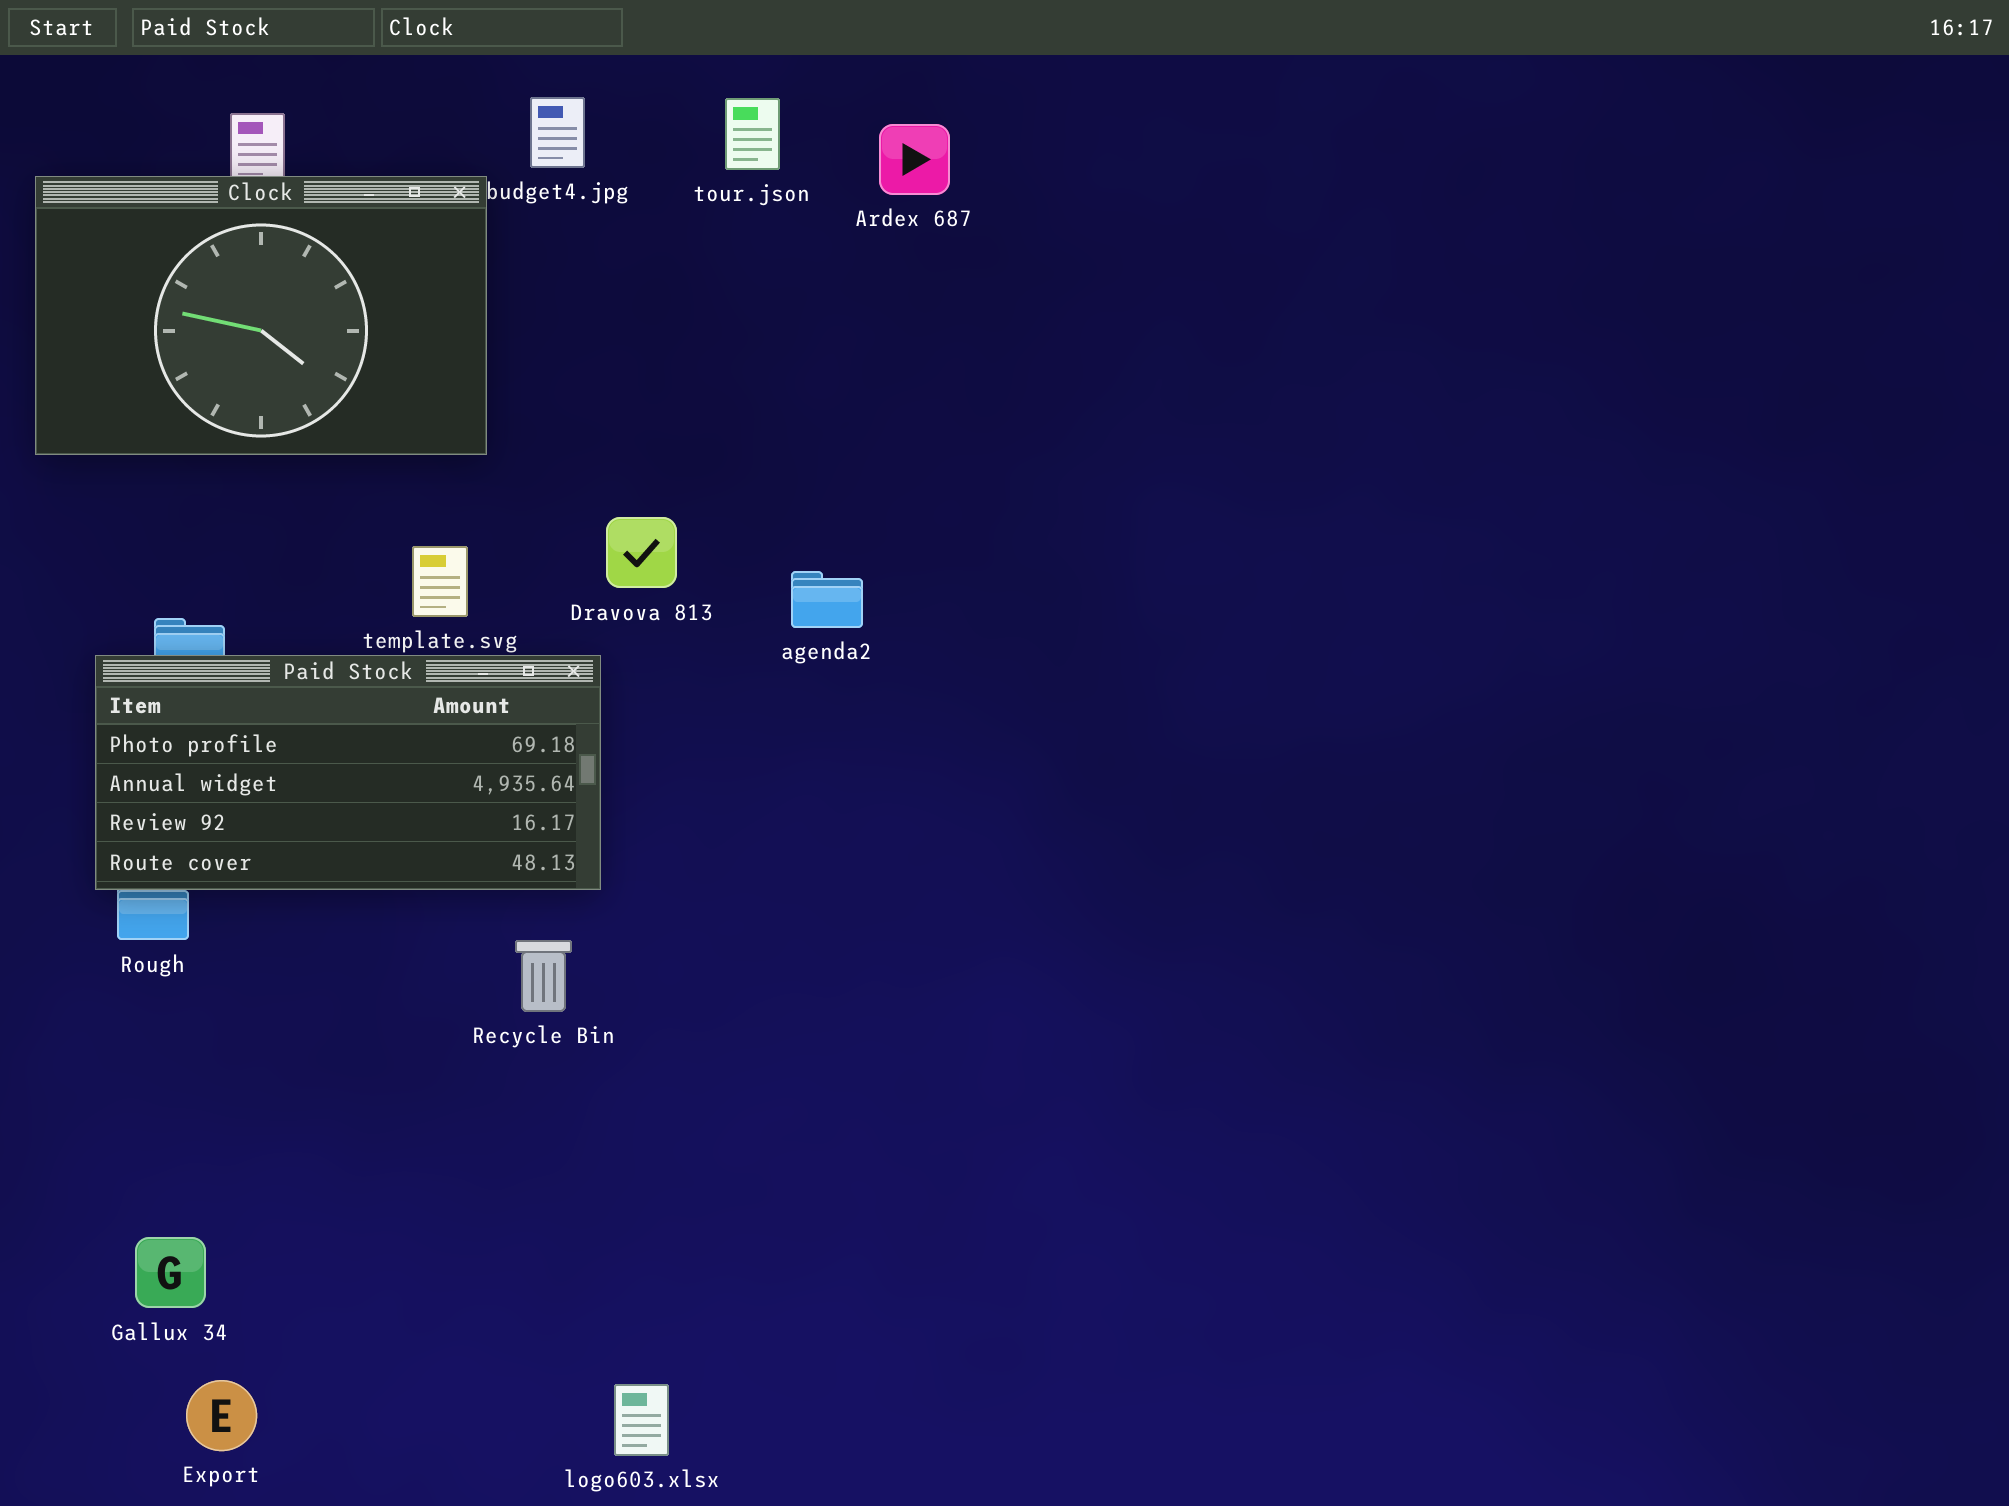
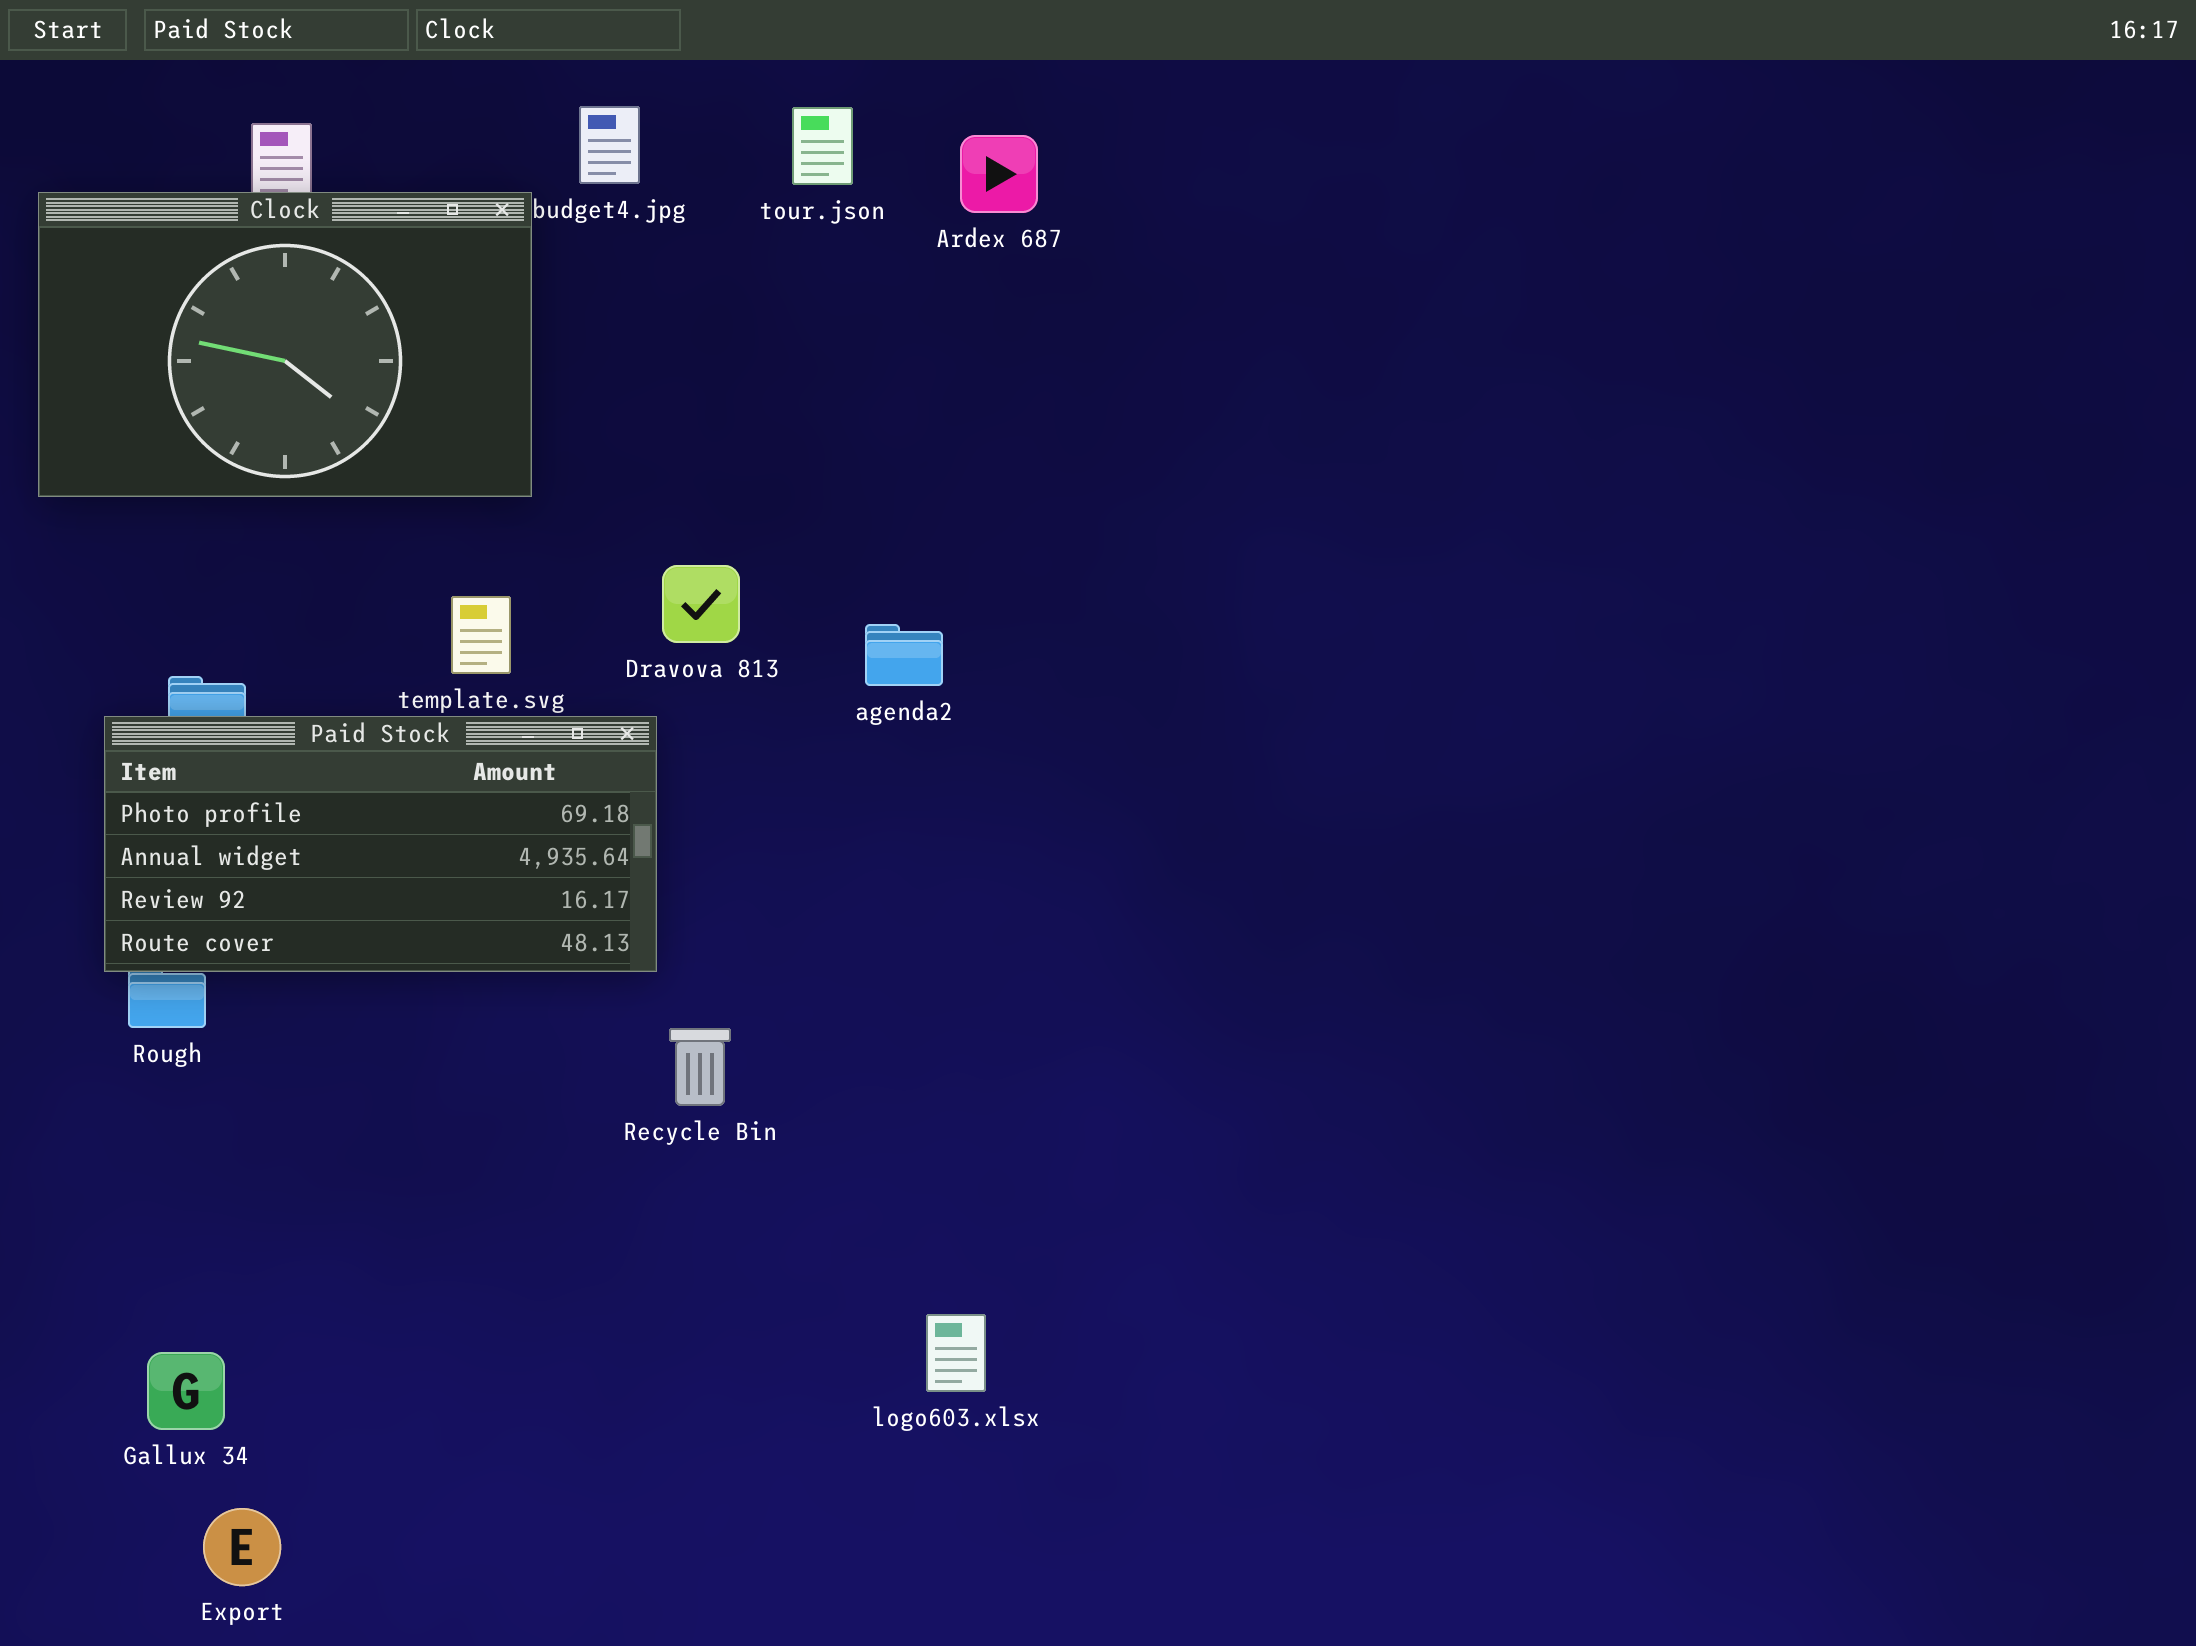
Recycle Bin: [515,940,572,1012] -> [669,1028,731,1106], moved
logo603.xlsx: [614,1384,669,1456] -> [926,1314,986,1392], moved

